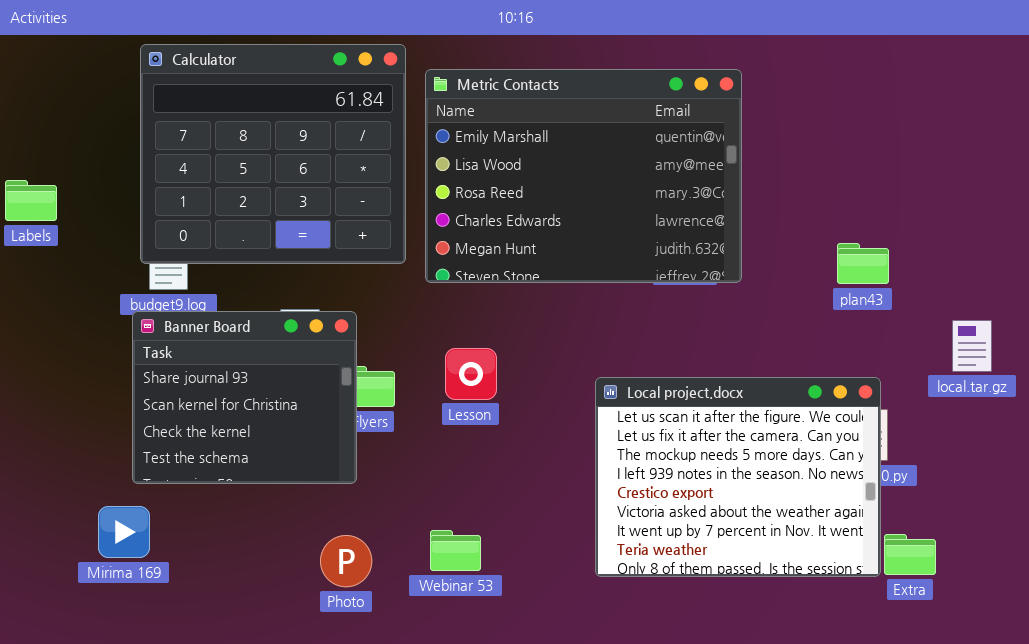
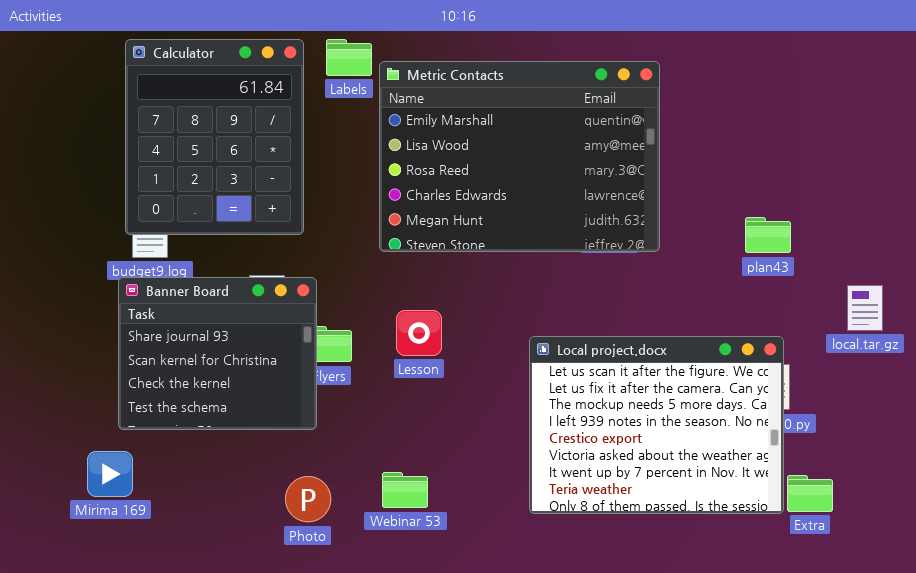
Calculator: [140,44,406,264] -> [125,39,304,235], resized
Labels: [5,180,57,221] -> [326,39,372,76], moved

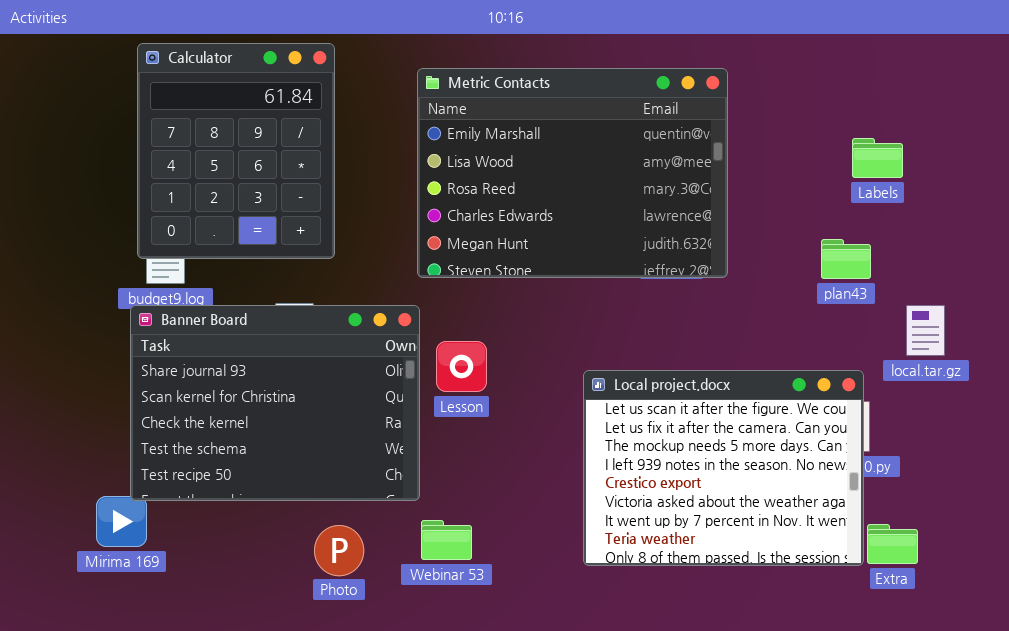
Labels: [326,39,372,76] -> [852,138,903,178], moved
Banner Board: [118,277,317,430] -> [130,305,420,501], resized
local.tar.gz: [847,285,883,331] -> [906,305,945,356], moved

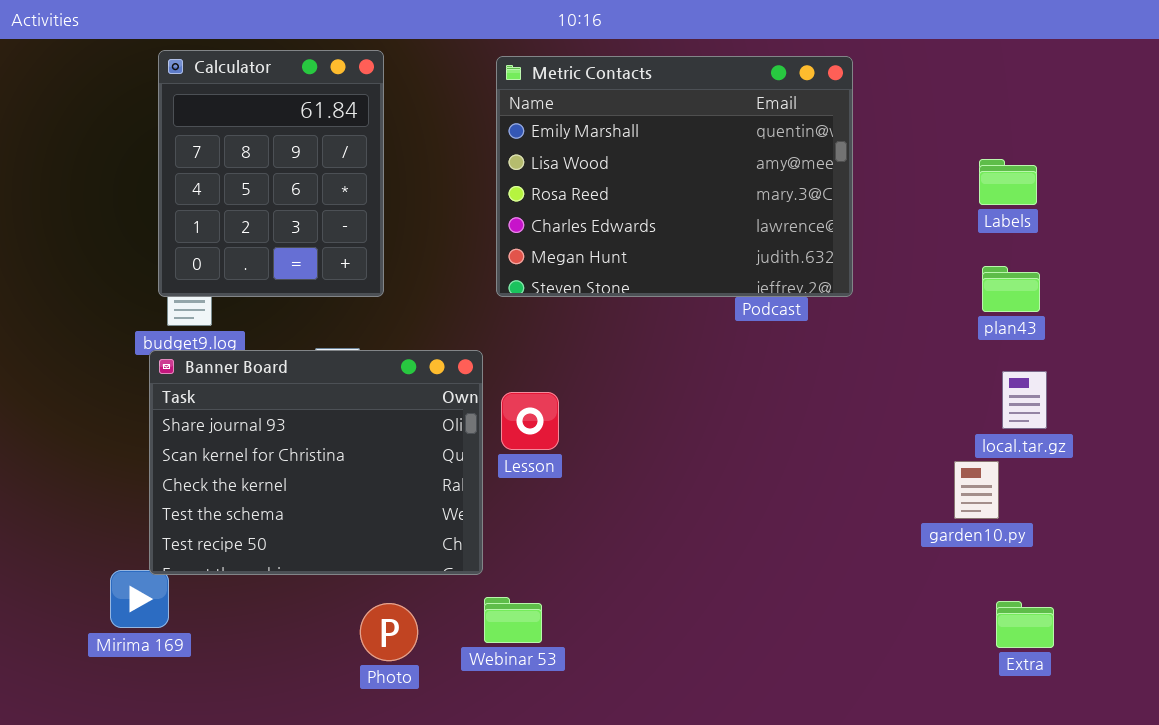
Metric Contacts: [417,68,728,278] -> [496,56,853,297], moved
plan43: [821,239,871,279] -> [982,266,1040,312], moved
local.tar.gz: [906,305,945,356] -> [1002,371,1047,429], moved
Local project.docx: [583,370,864,566] -> none, closed

